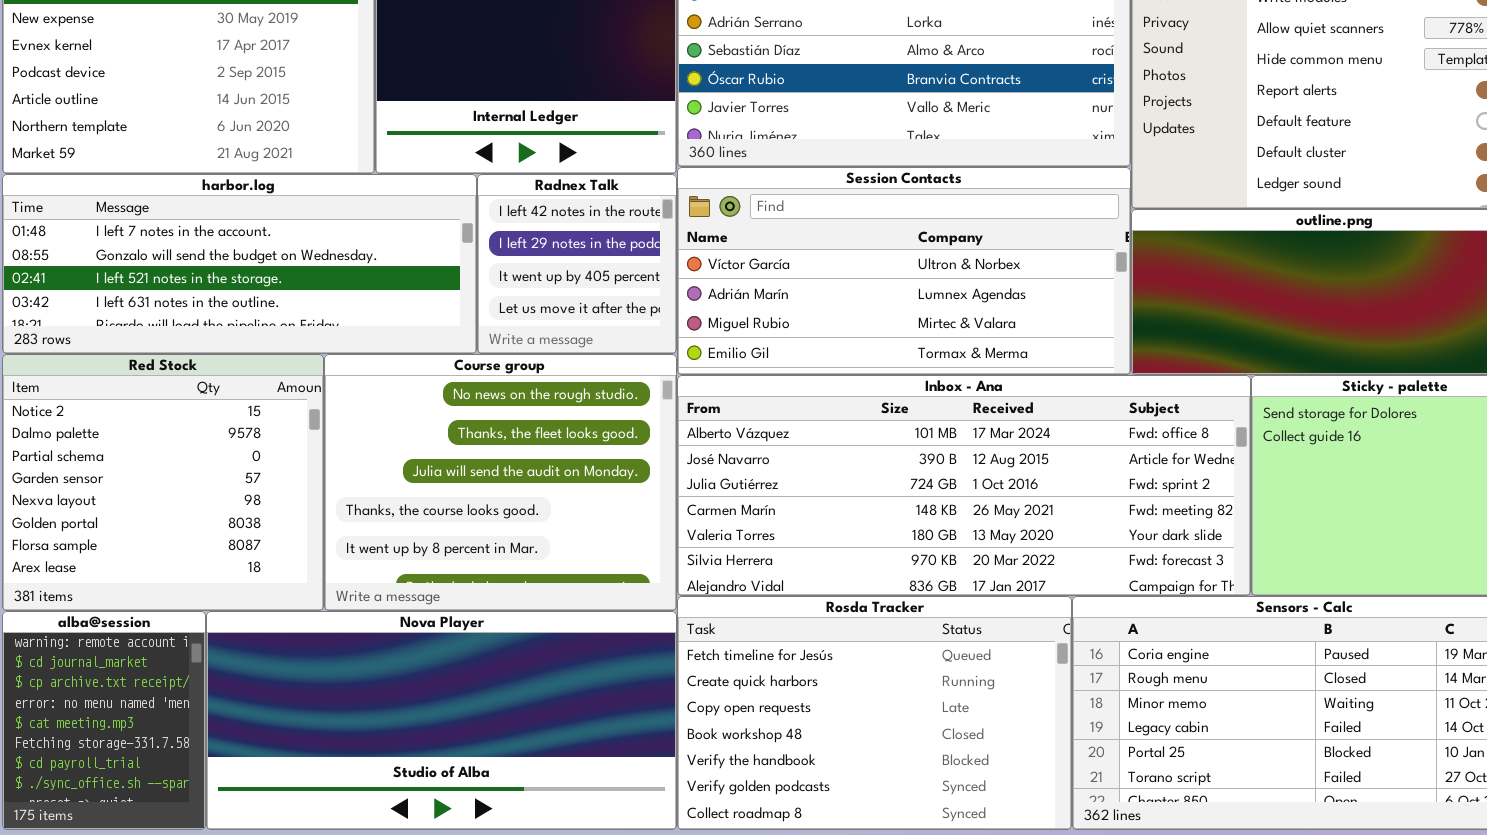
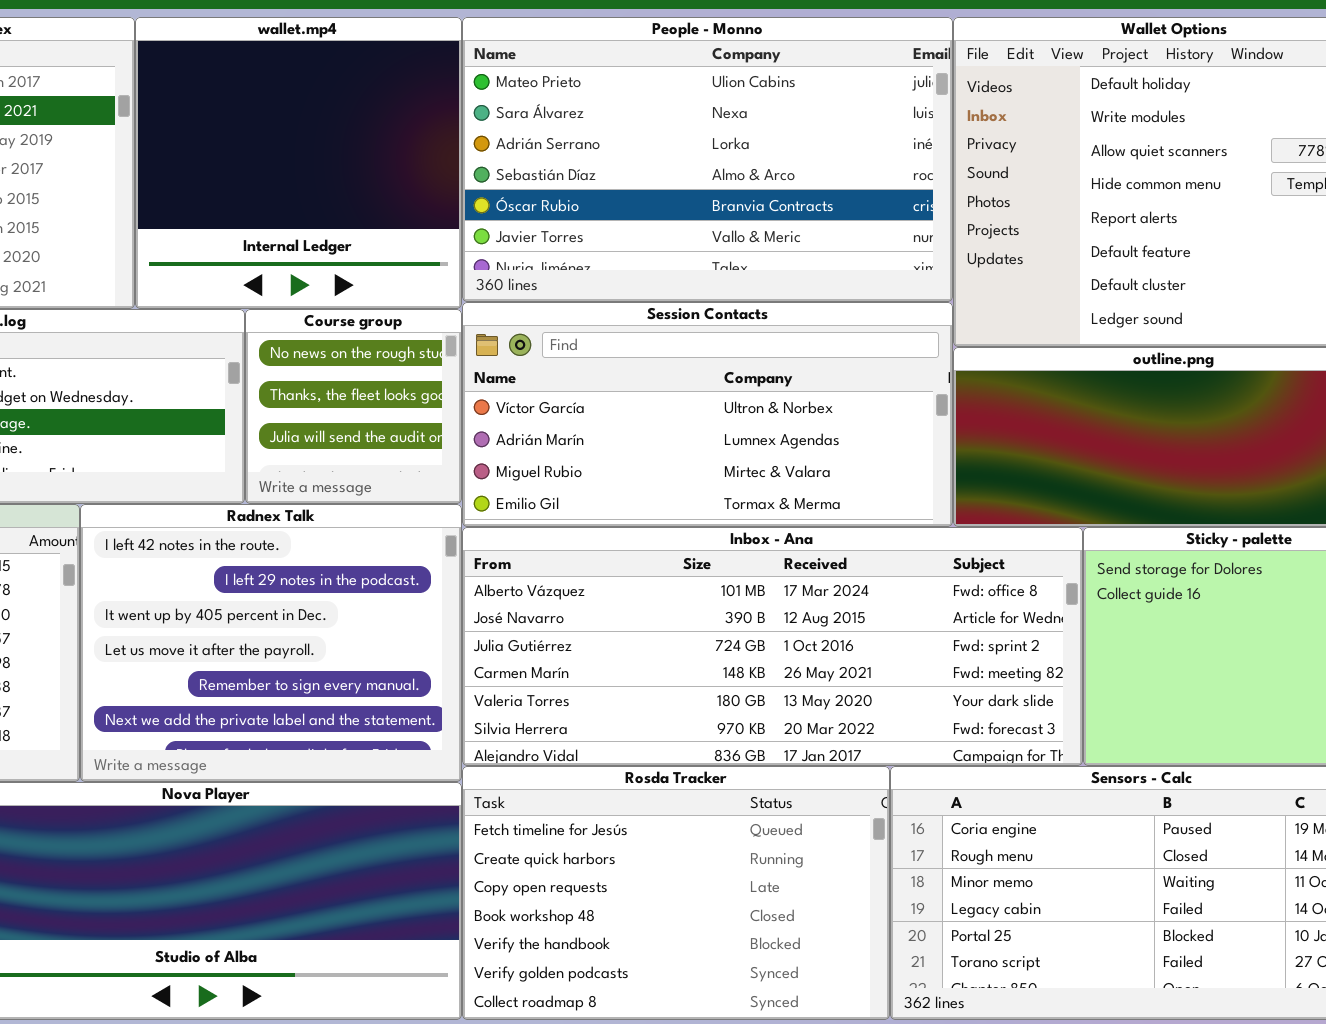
Radnex Talk: [477,174,677,354] -> [80,504,462,782], moved, resized
Course group: [324,354,677,611] -> [245,309,462,504], moved, resized

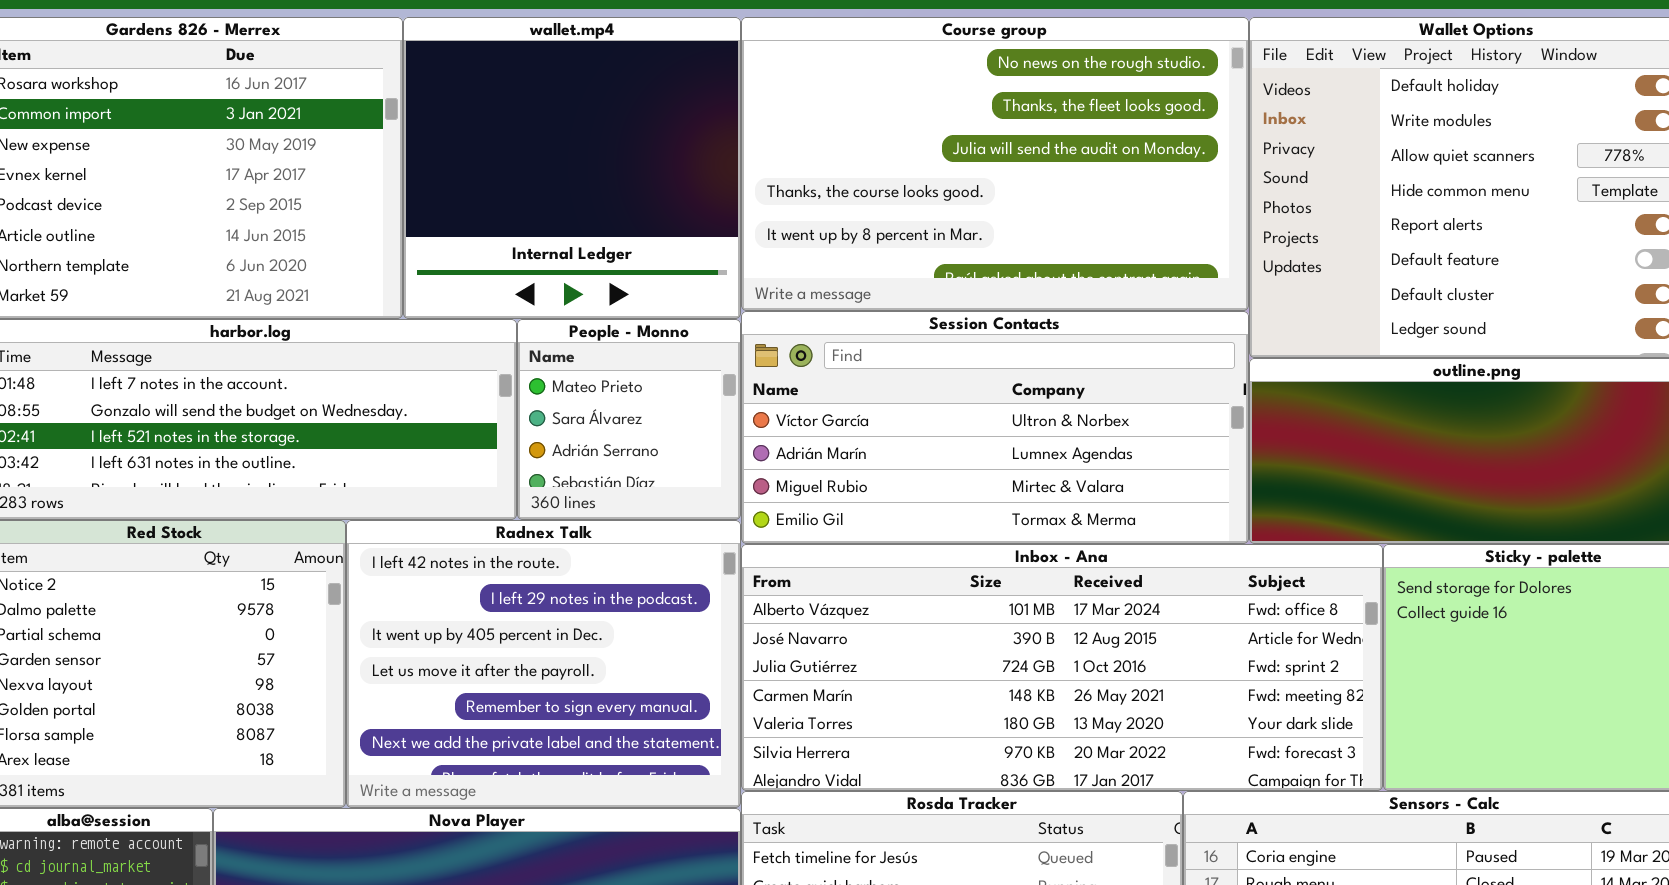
People - Monno: [462,17,953,302] -> [517,319,741,520], moved, resized
Course group: [245,309,462,504] -> [741,17,1249,311], moved, resized

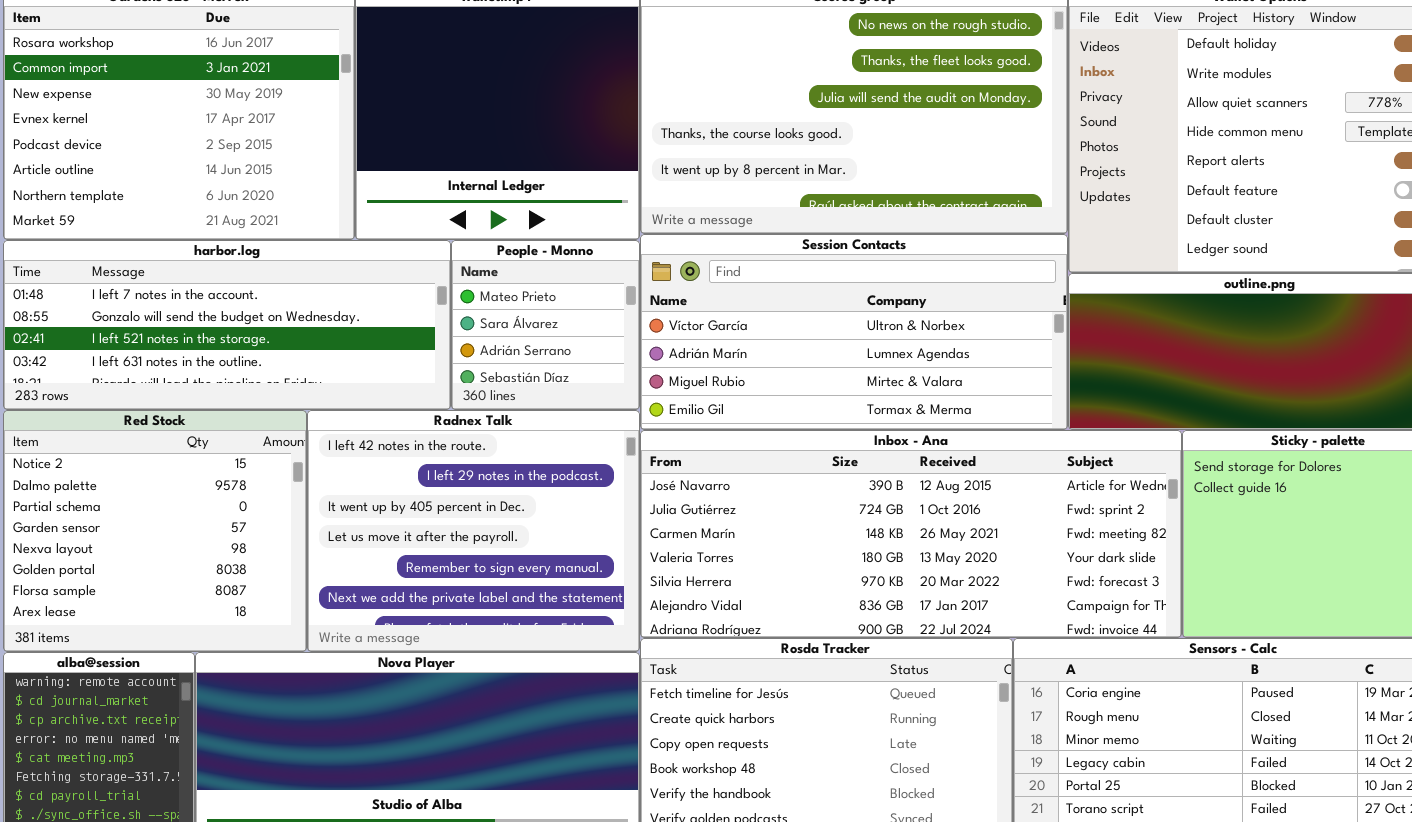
Inbox - Ana: [741,544,1383,791] -> [640,430,1182,638], scrolled down 1 row

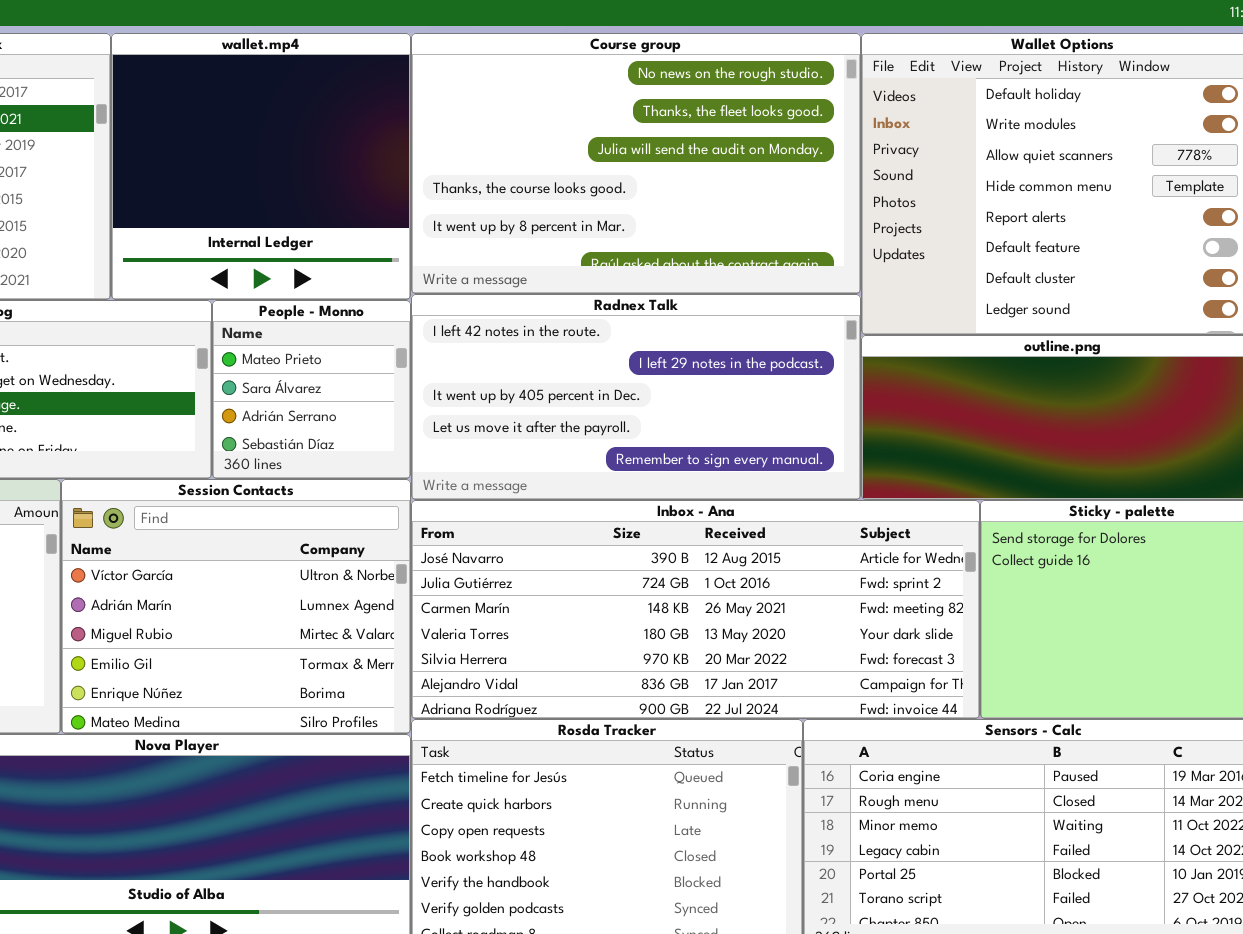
Session Contacts: [640,234,1068,430] -> [61,479,411,734], moved, resized
Radnex Talk: [307,410,640,652] -> [411,294,861,500], moved, resized

